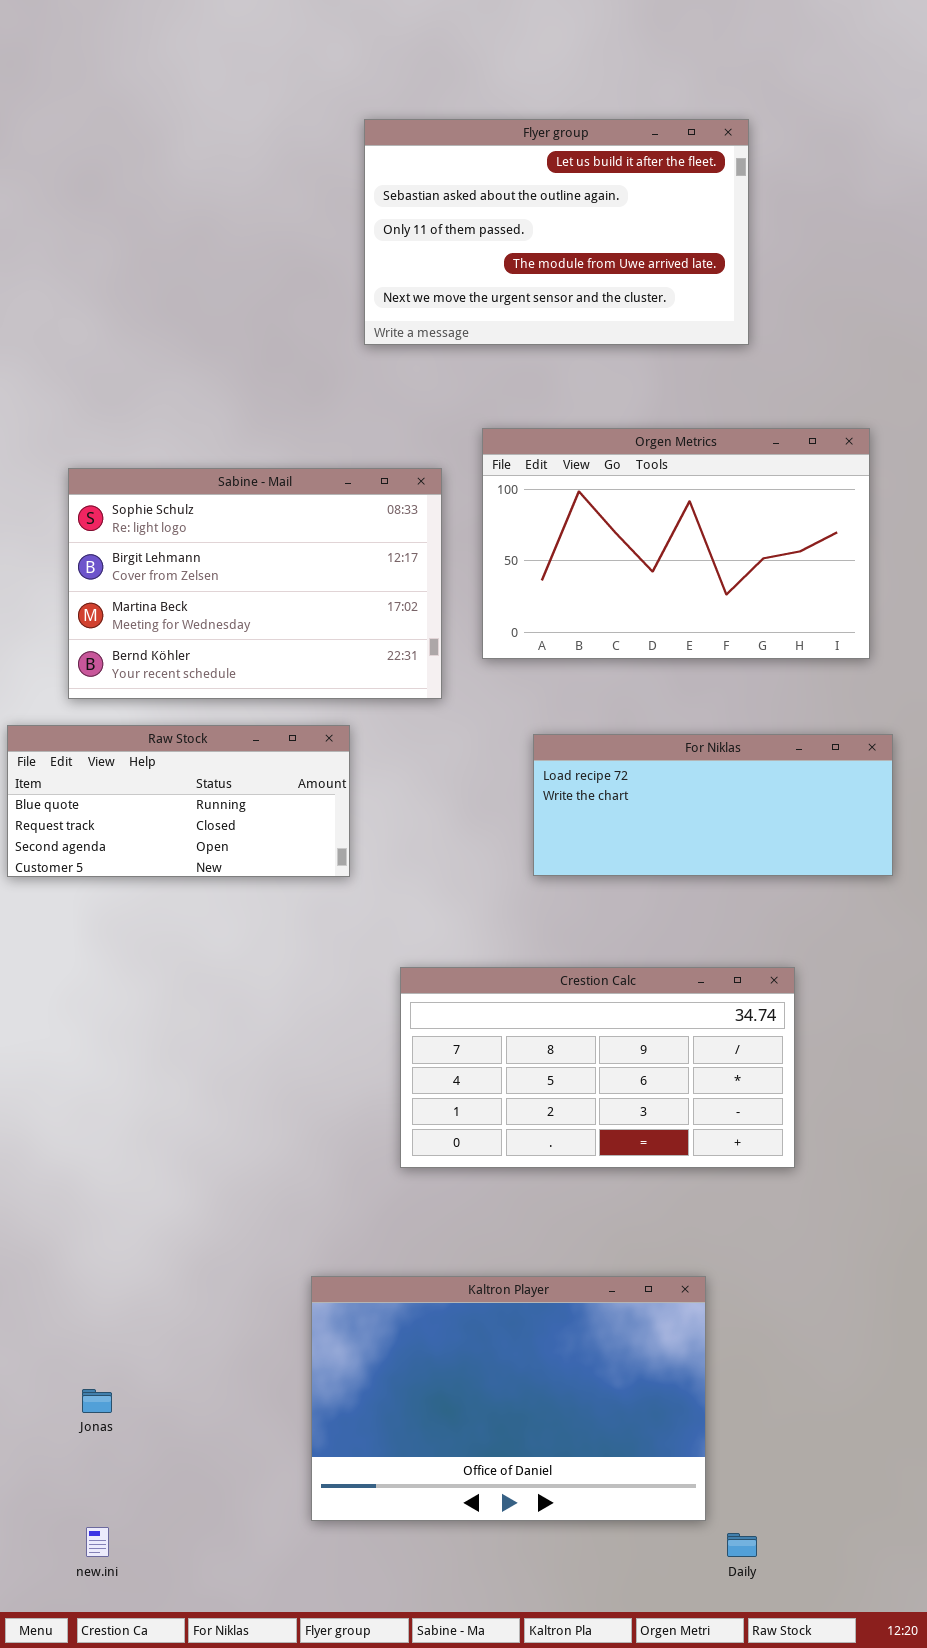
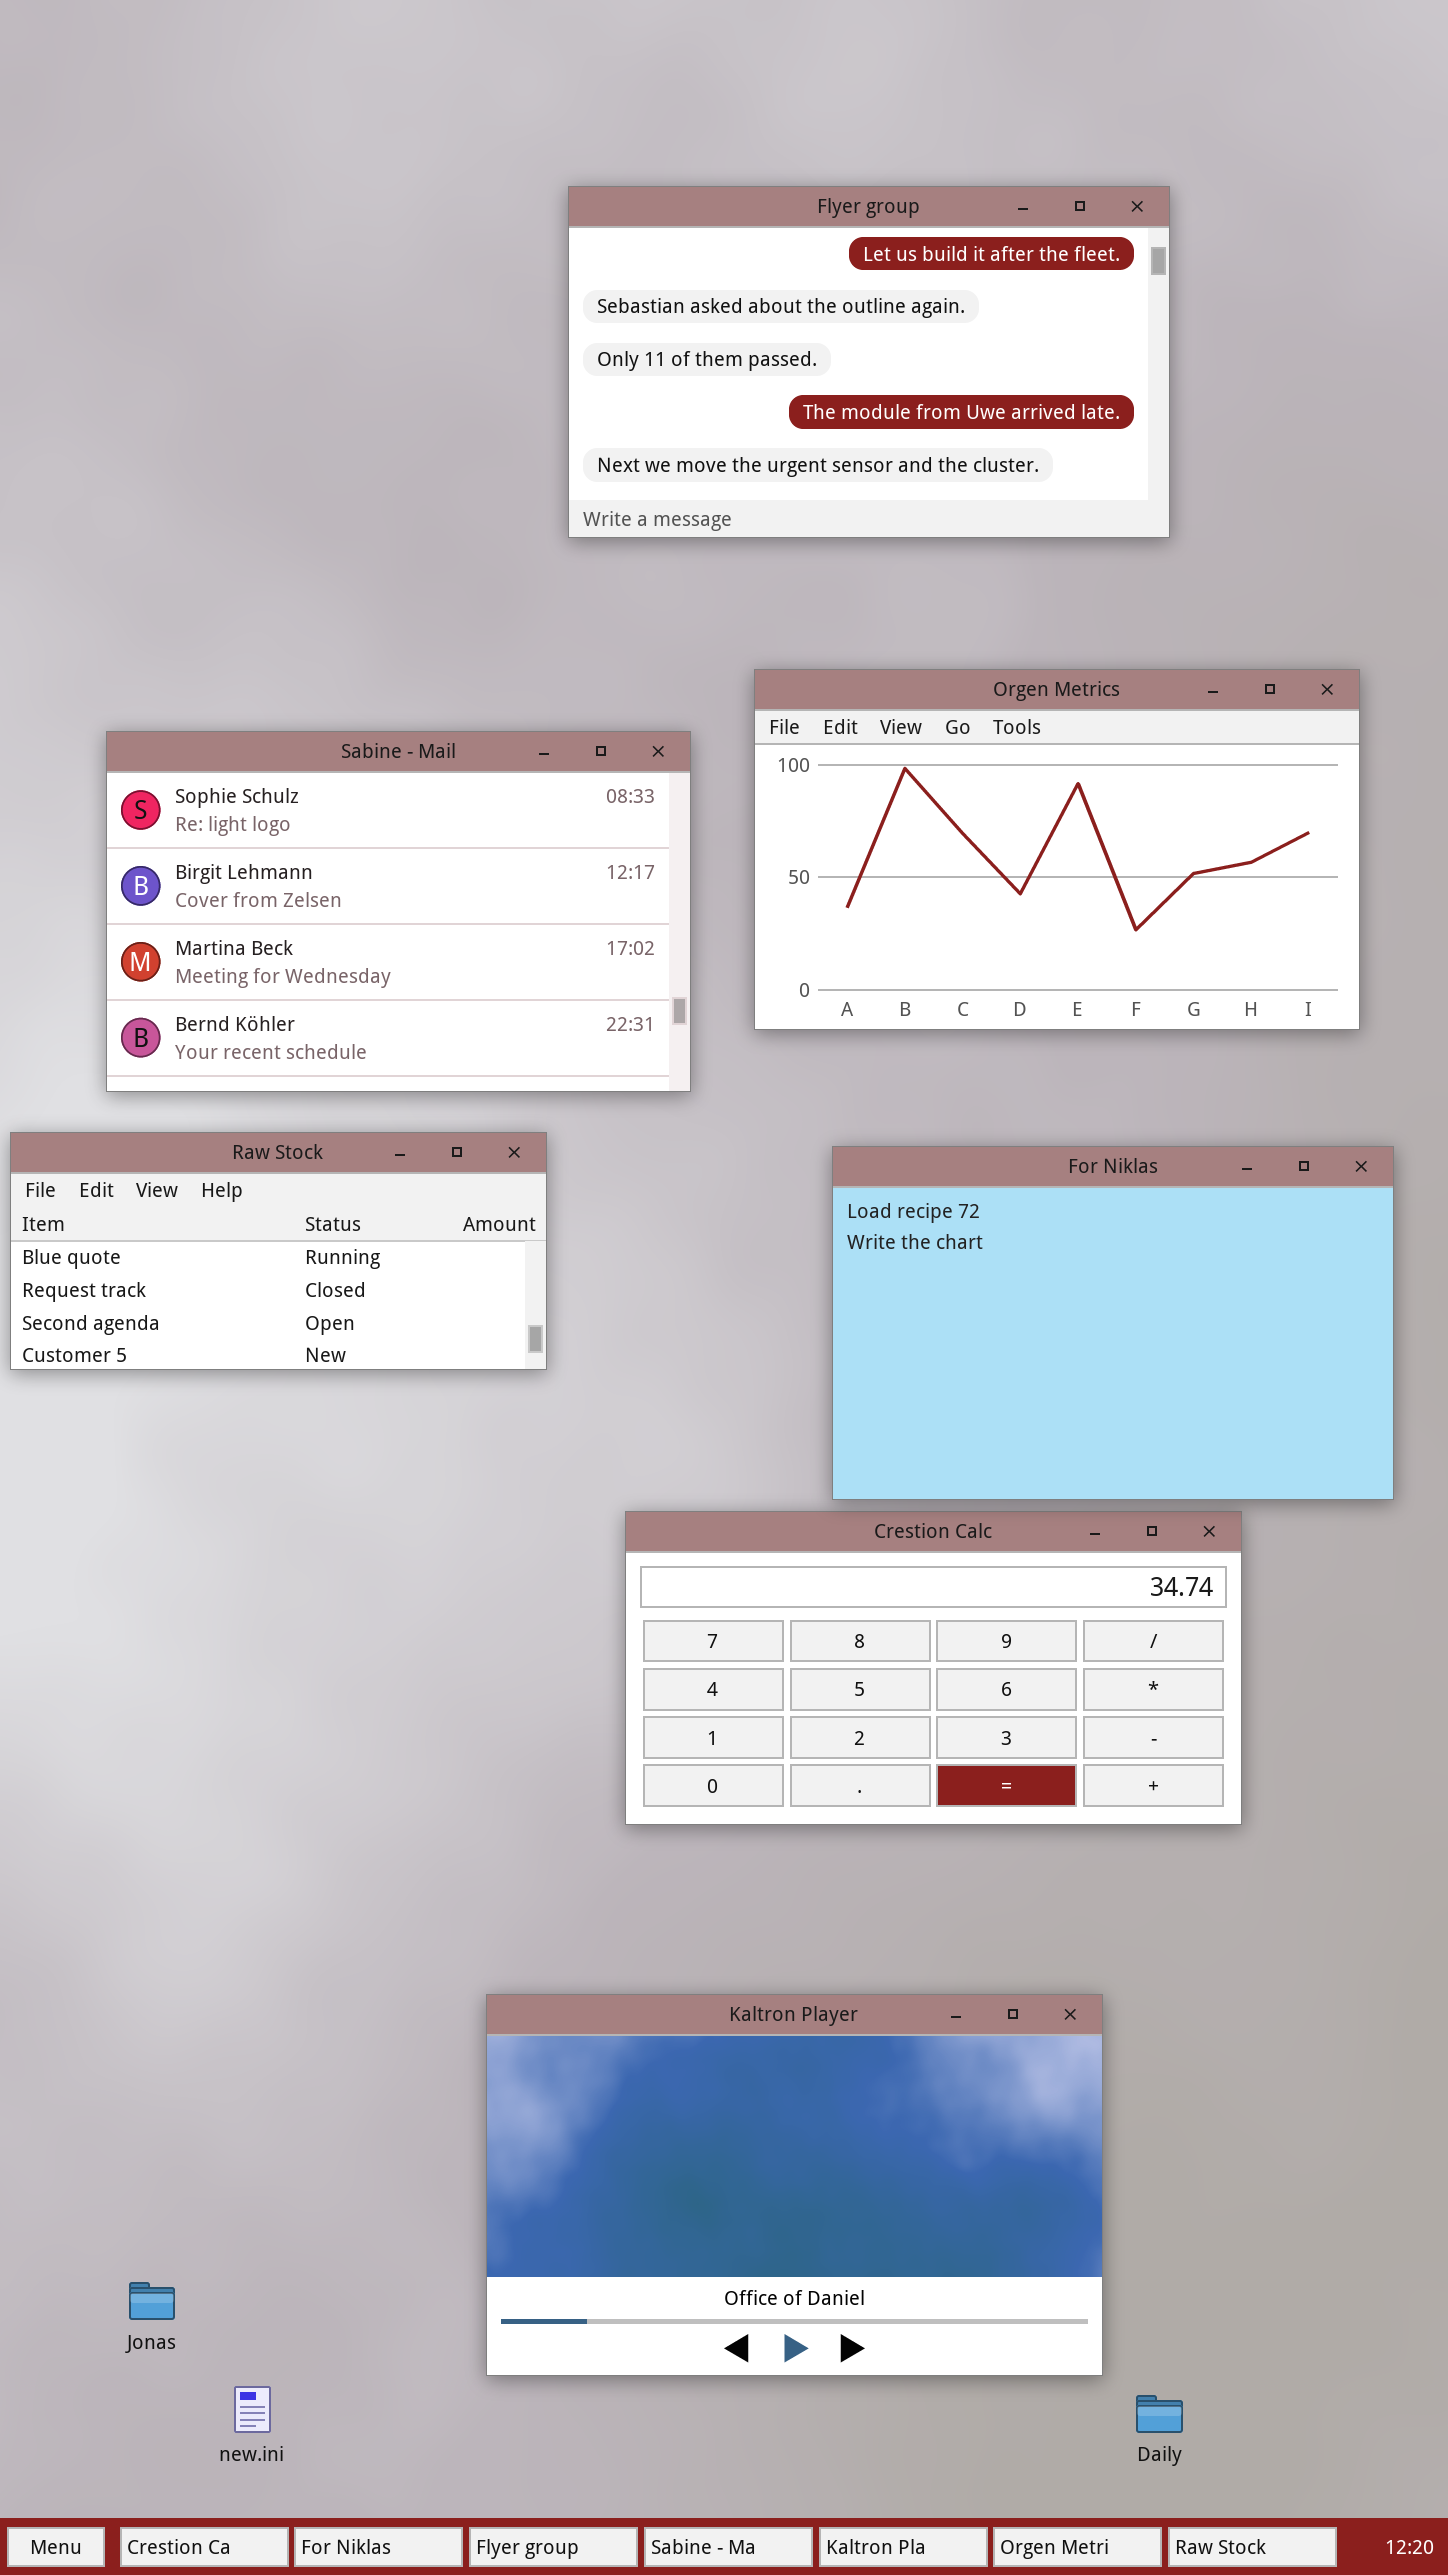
For Niklas: [533,734,893,876] -> [832,1146,1394,1500], resized
Jonas: [82,1389,112,1413] -> [129,2282,175,2320], moved
new.ini: [86,1527,109,1557] -> [234,2386,271,2433], moved

